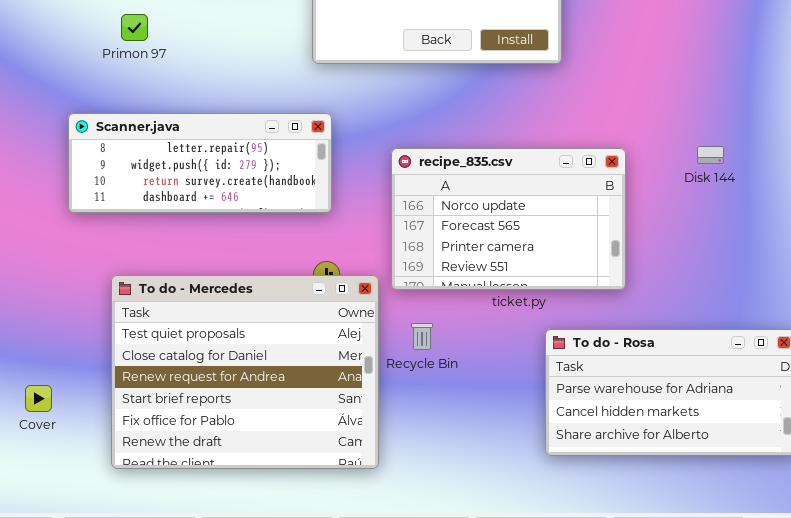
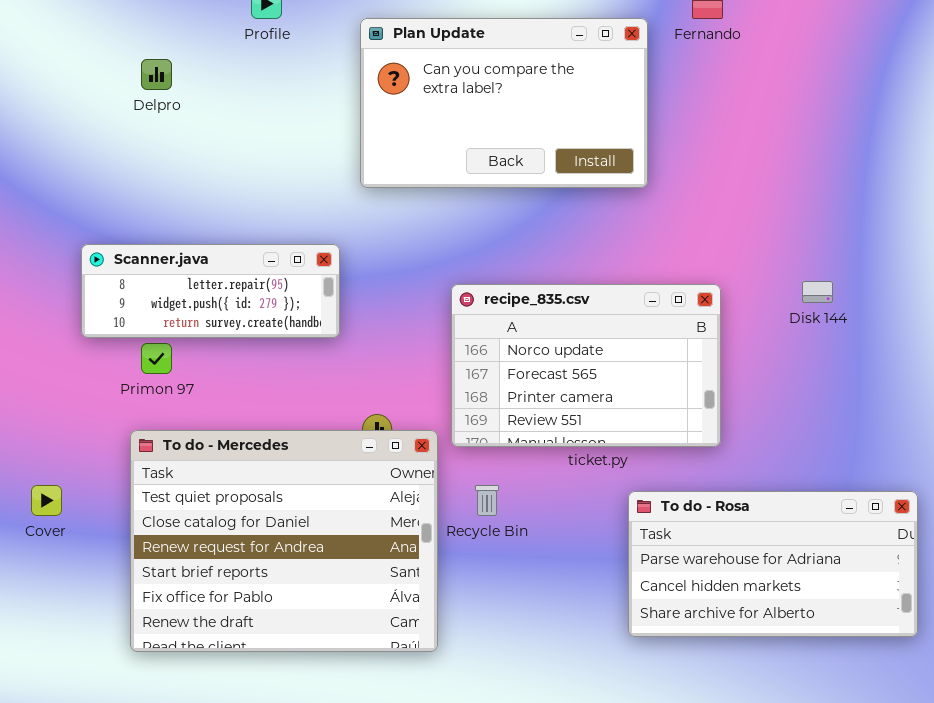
Primon 97: [121,14,148,41] -> [141,343,172,374], moved
Scanner.java: [68,113,332,213] -> [81,244,340,338], resized
Cover: [25,385,52,412] -> [31,485,62,516], moved

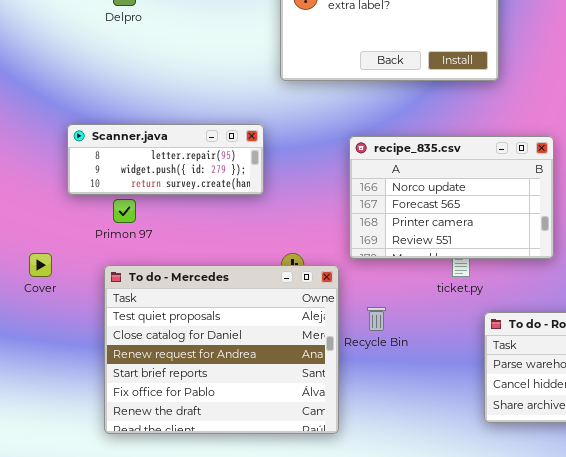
recipe_835.csv: [451,284,721,447] -> [349,136,554,259], moved
Cover: [31,485,62,516] -> [29,253,52,277], moved

